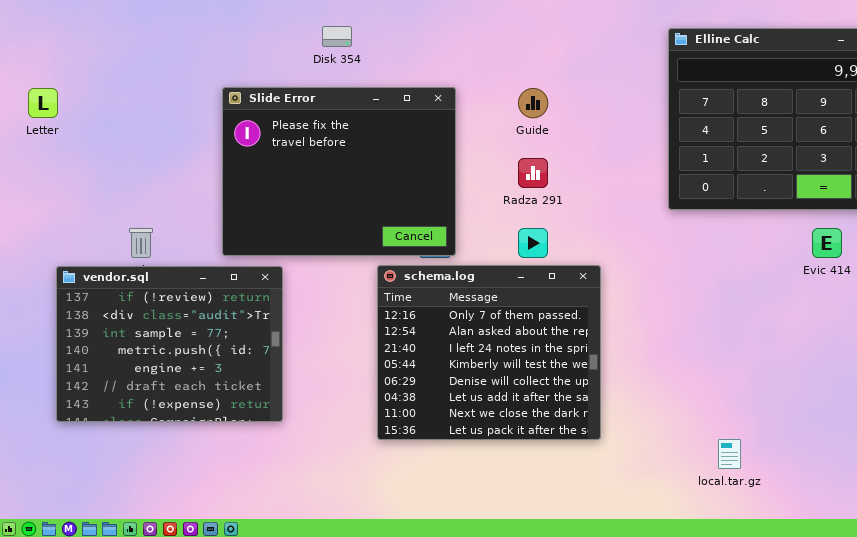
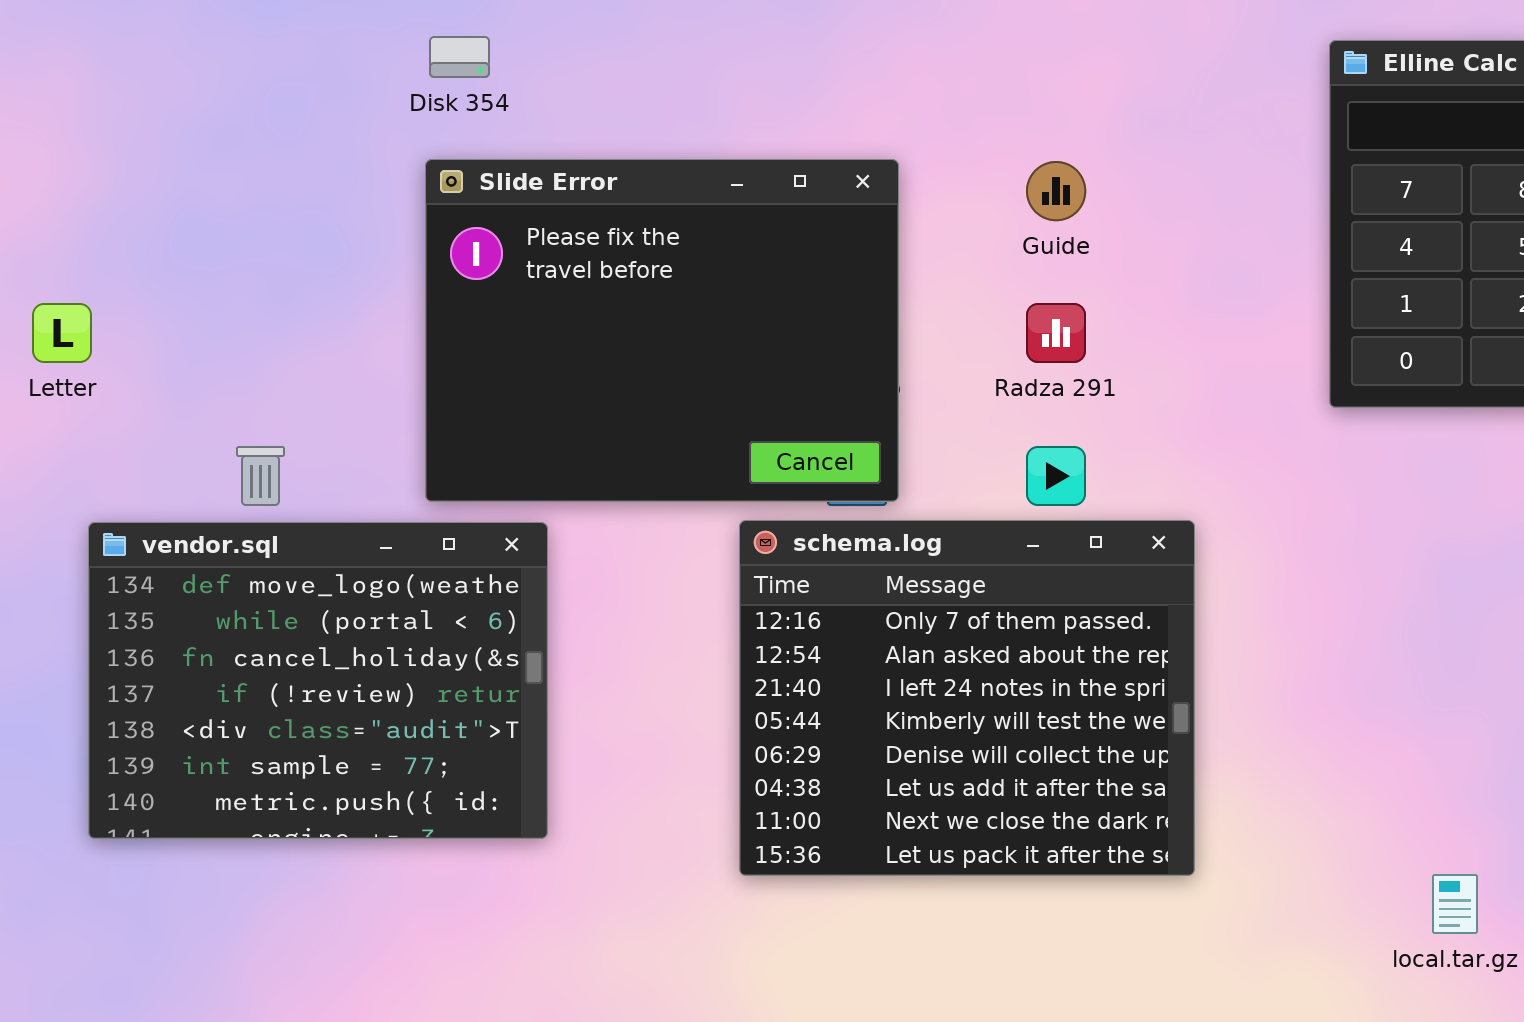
Disk 354: [322,26,352,47] -> [429,36,490,78], moved
Letter: [28,88,58,118] -> [32,303,92,363], moved
vendor.sql: [56,266,283,422] -> [88,522,548,839], scrolled up 3 rows

